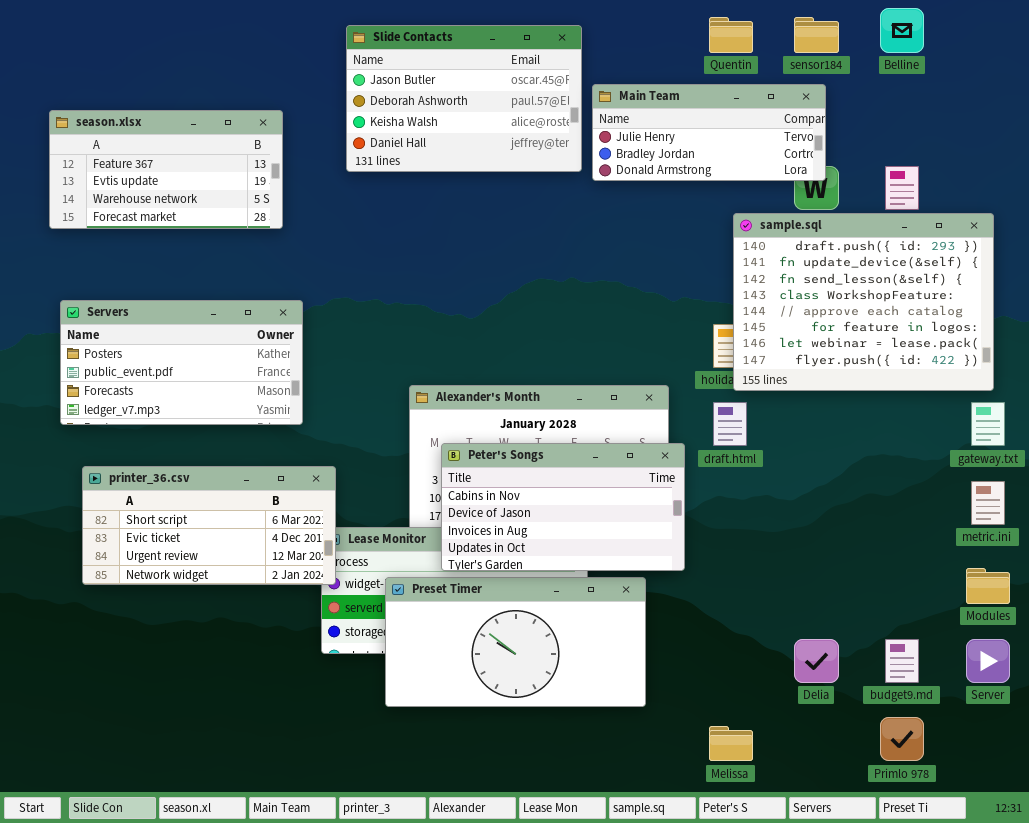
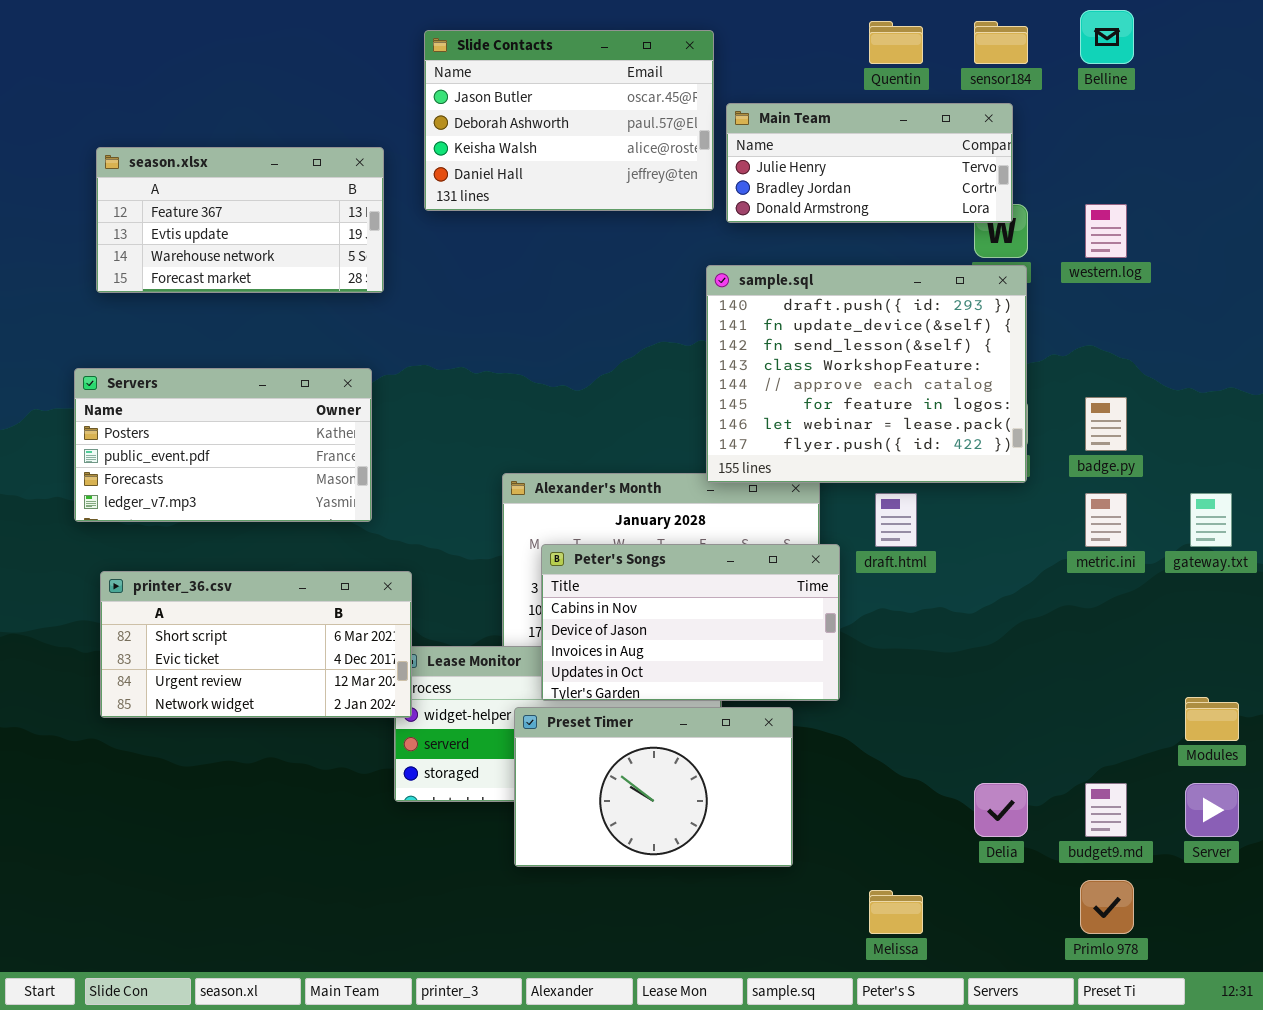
season.xlsx: [49,110,283,229] -> [96,147,384,293], moved
sample.sql: [733,213,994,391] -> [706,265,1027,483], moved
metric.ini: [971,481,1005,525] -> [1085,493,1127,547], moved
Preset Timer: [385,577,646,707] -> [514,707,793,867], resized

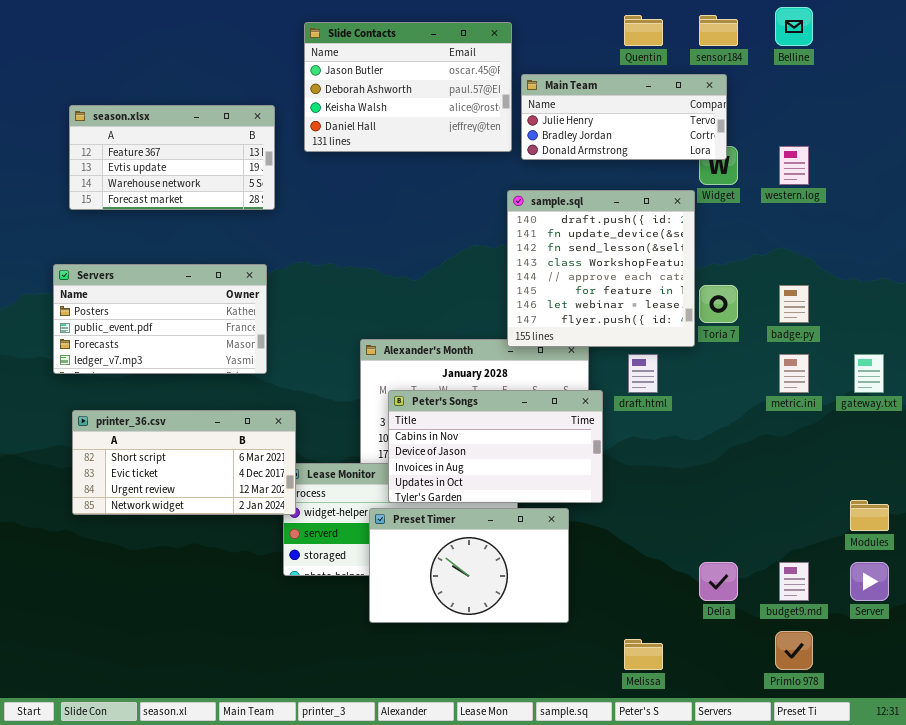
sample.sql: [706,265,1027,483] -> [507,190,695,347], resized

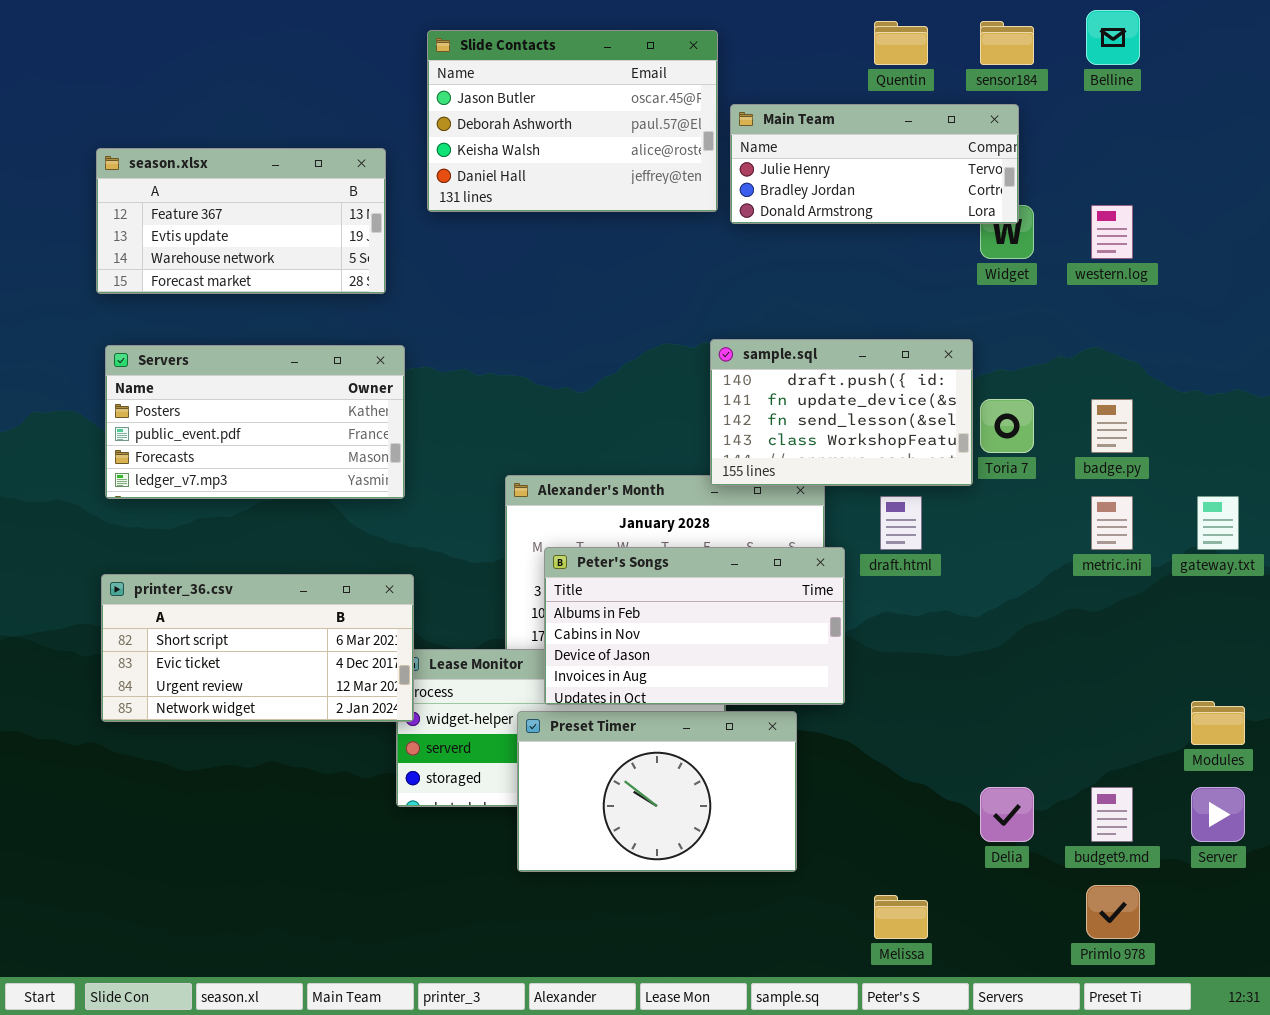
sample.sql: [507,190,695,347] -> [710,339,973,486], resized
Servers: [53,264,267,374] -> [105,345,405,499], moved
Peter's Songs: [388,390,603,503] -> [544,547,845,705], scrolled up 1 row

